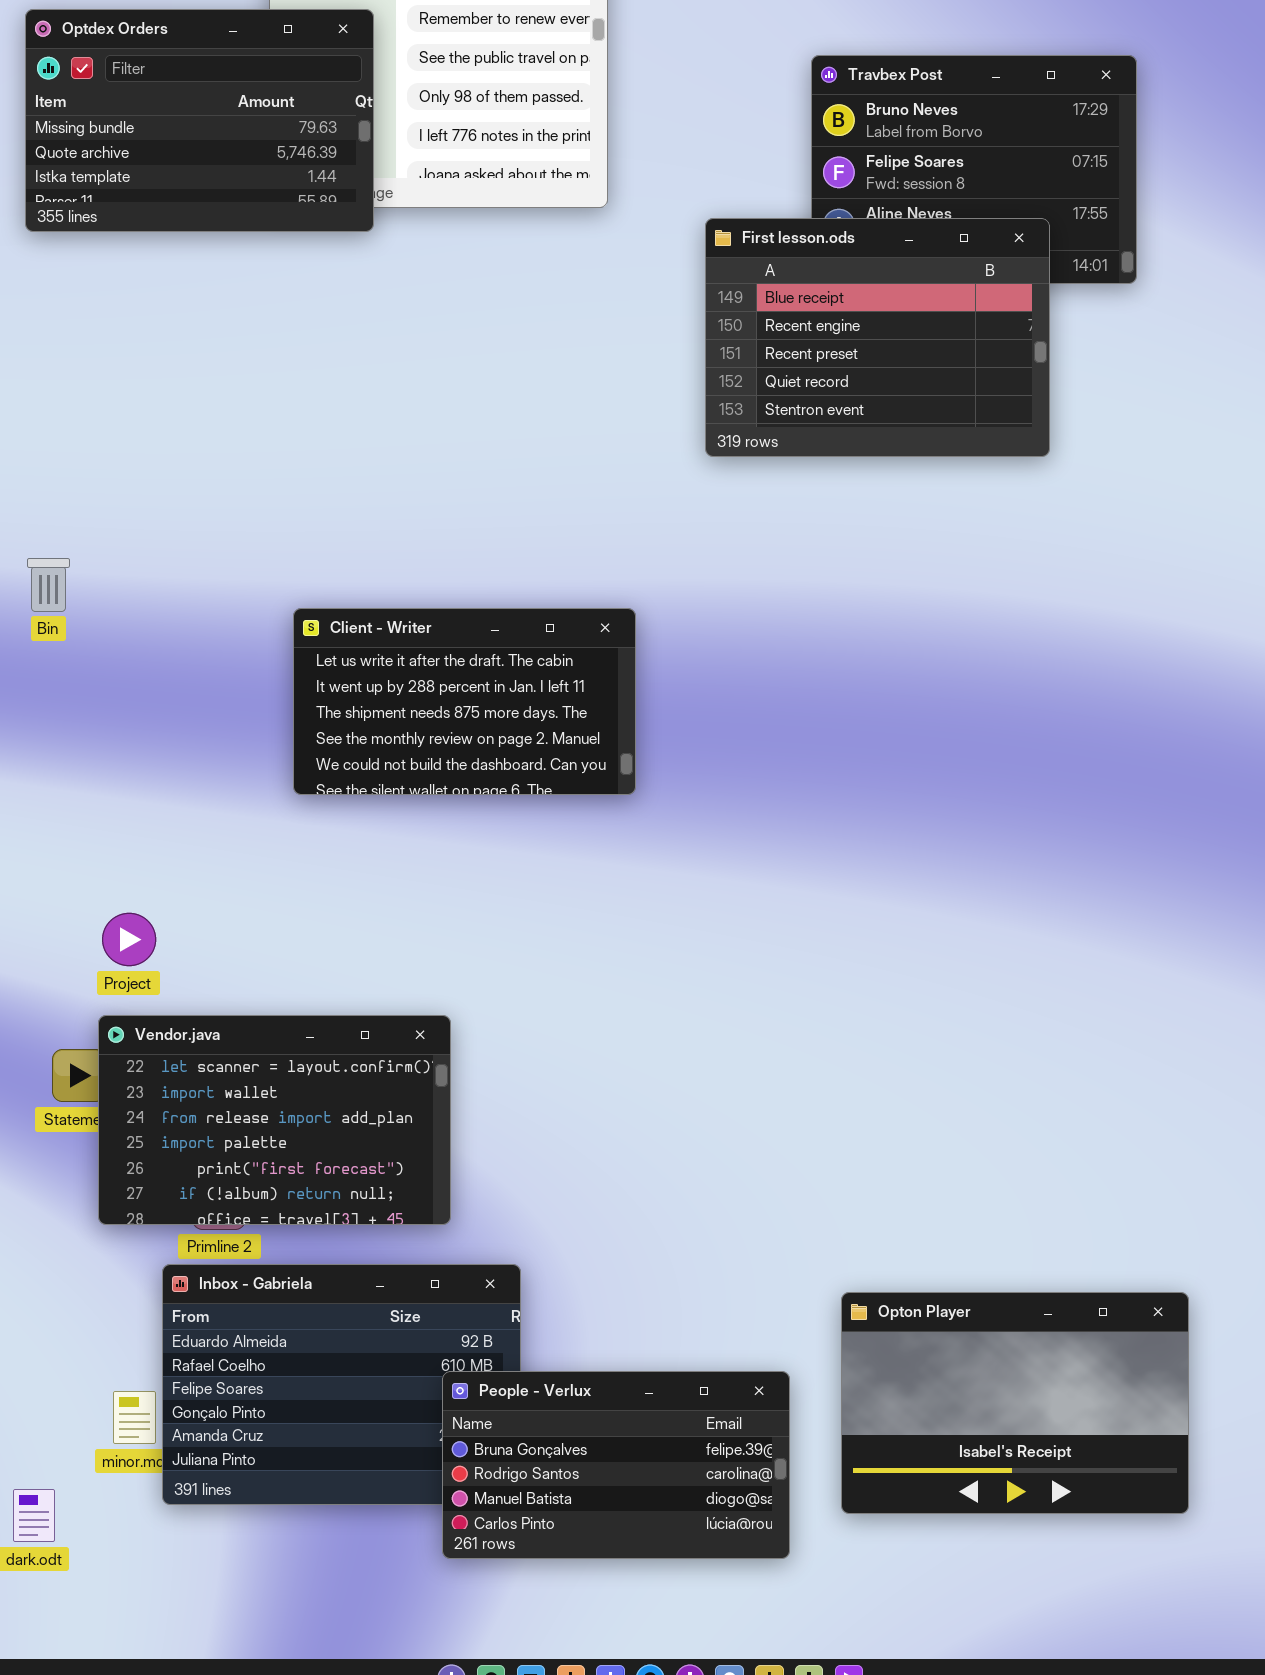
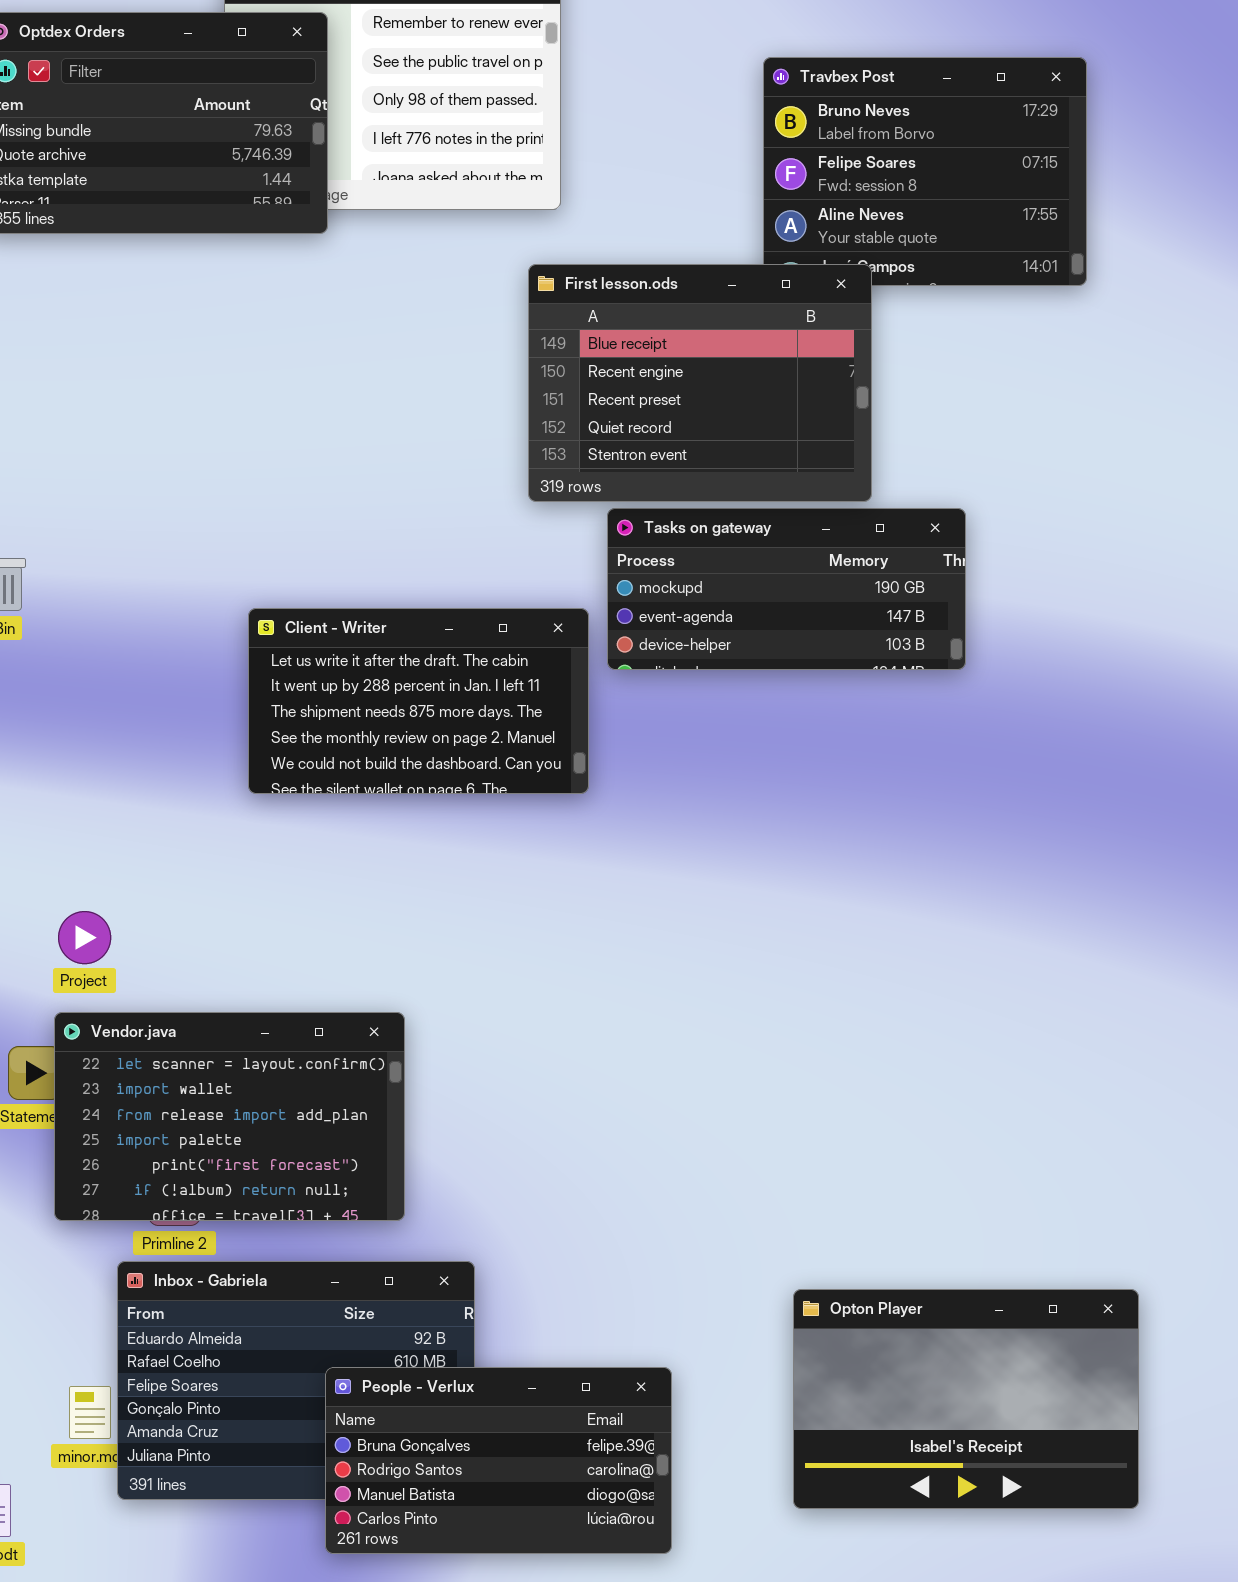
First lesson.ods: [705,218,1050,457] -> [528,264,872,502], moved
Tasks on gateway: none -> [607,508,966,670], opened
People - Verlux: [442,1371,790,1559] -> [325,1367,672,1554], moved

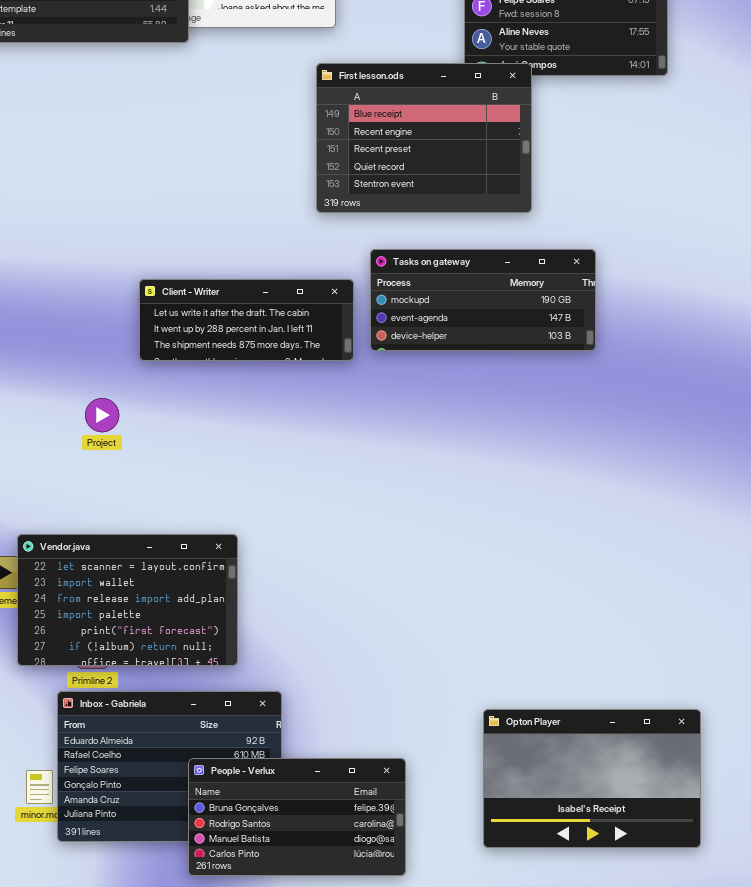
Tasks on gateway: [607,508,966,670] -> [370,249,596,351], moved
Client - Writer: [248,608,589,794] -> [139,279,354,361], resized
Project: [58,911,111,964] -> [85,398,119,432], moved

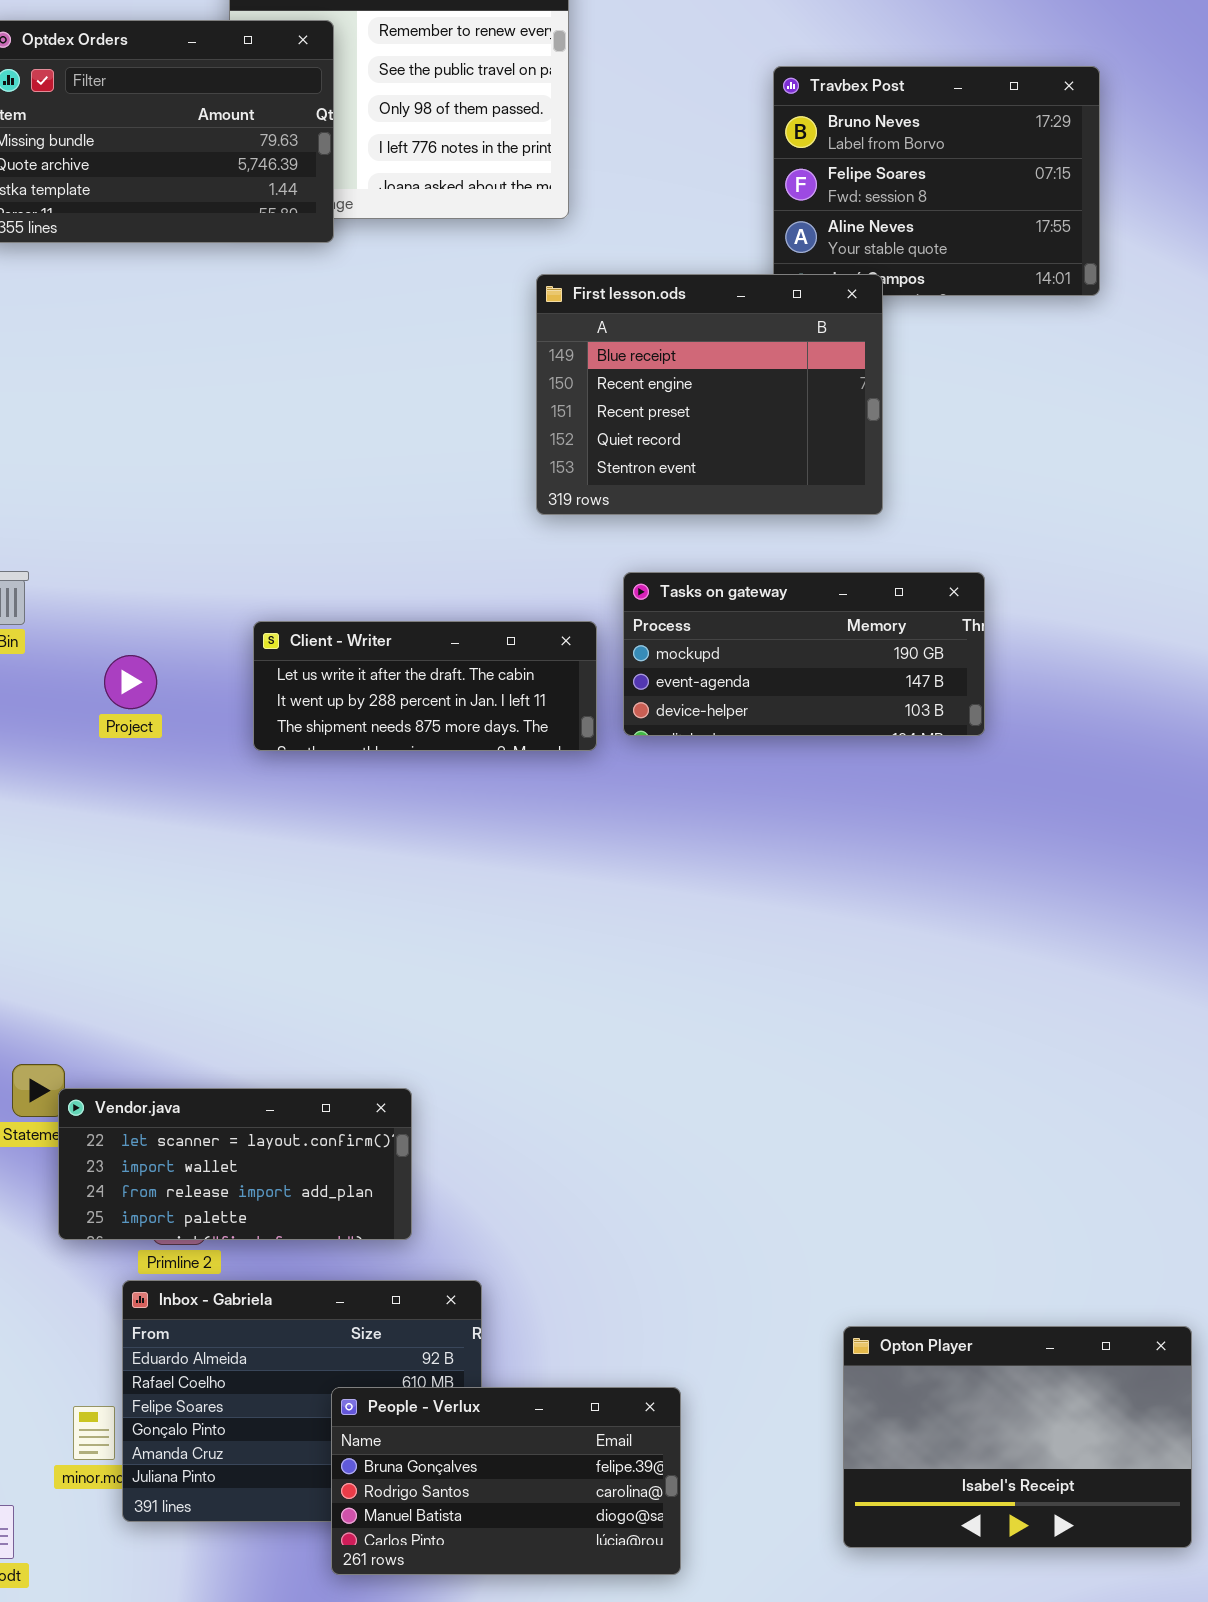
Project: [85,398,119,432] -> [104,655,157,709], moved
Vendor.java: [17,534,238,666] -> [58,1088,412,1240], resized
Opton Player: [483,709,701,848] -> [843,1326,1192,1548], moved

